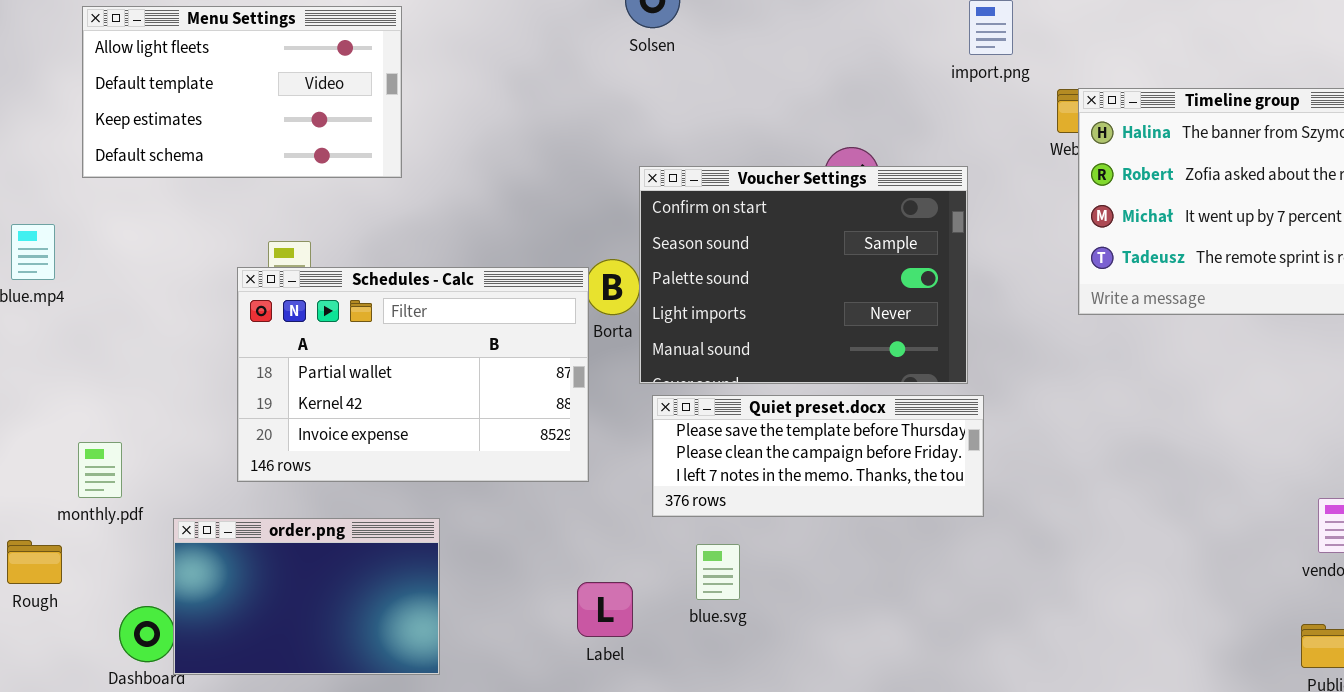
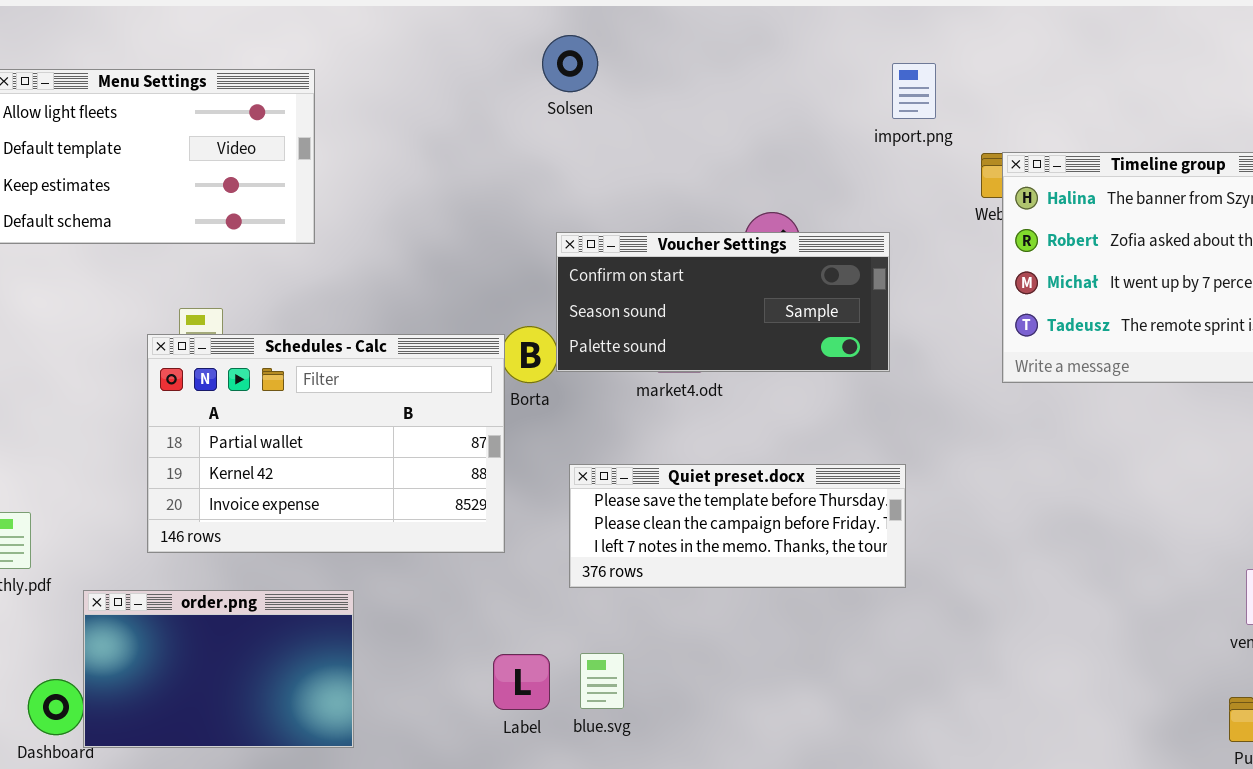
Voucher Settings: [639,166,968,384] -> [556,232,890,372], resized
blue.svg: [696,544,740,600] -> [580,653,624,709], moved

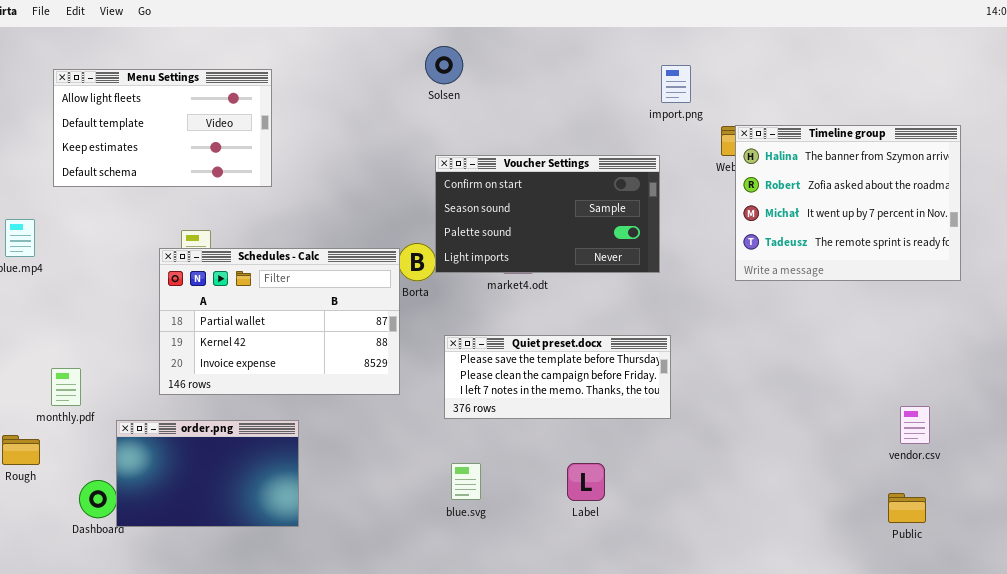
Voucher Settings: [556,232,890,372] -> [435,155,660,273], resized
Label: [493,654,550,710] -> [567,463,605,501], moved

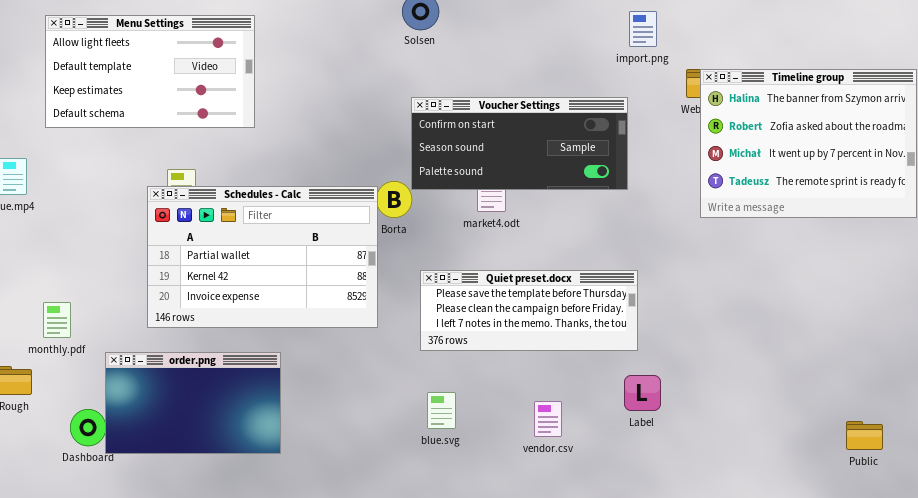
Voucher Settings: [435,155,660,273] -> [411,97,628,190], resized
vendor.csv: [900,406,930,444] -> [534,401,562,437], moved
Label: [567,463,605,501] -> [624,375,661,411], moved

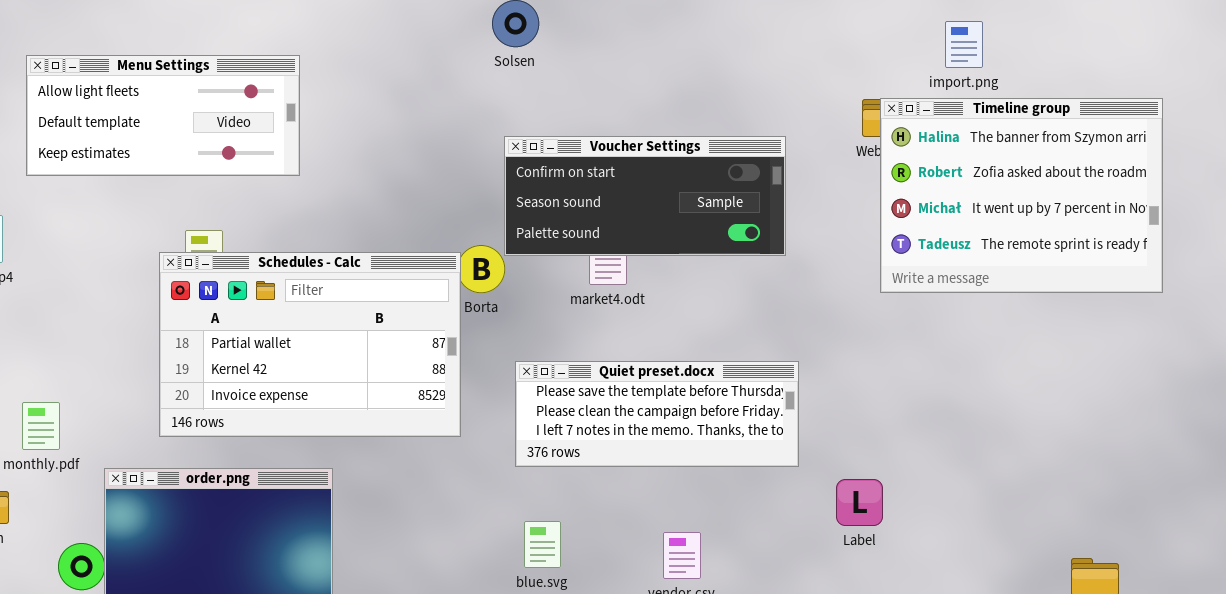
import.png: [629,11,657,47] -> [945,21,983,68], moved
Menu Settings: [45,15,255,128] -> [26,55,300,176], resized
Label: [624,375,661,411] -> [836,479,883,526], moved

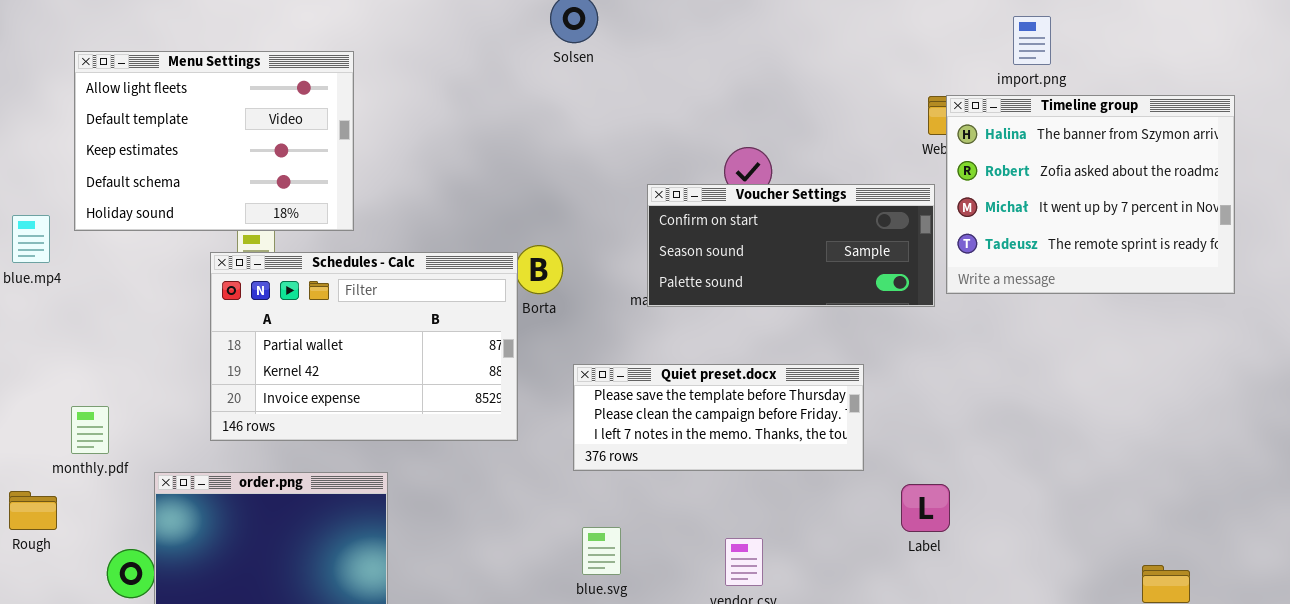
Menu Settings: [26,55,300,176] -> [74,51,354,231], resized
Voucher Settings: [504,136,786,256] -> [647,184,935,307], moved

